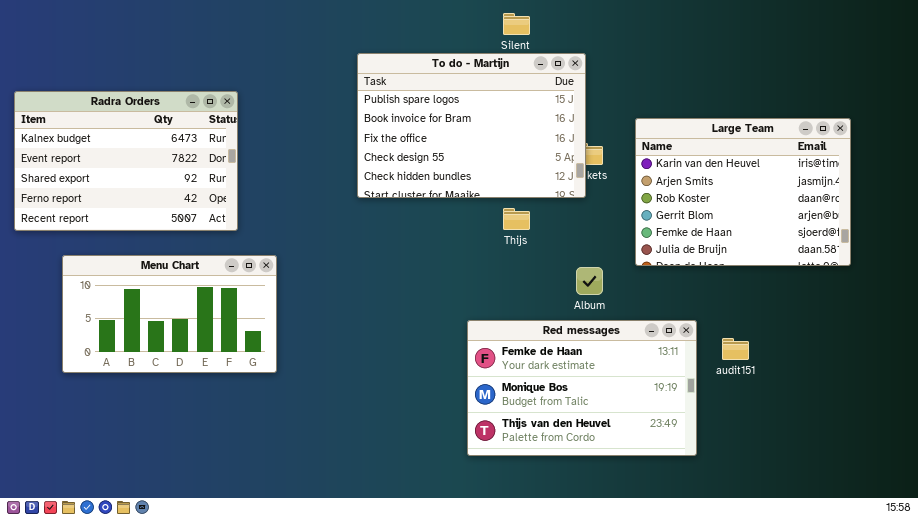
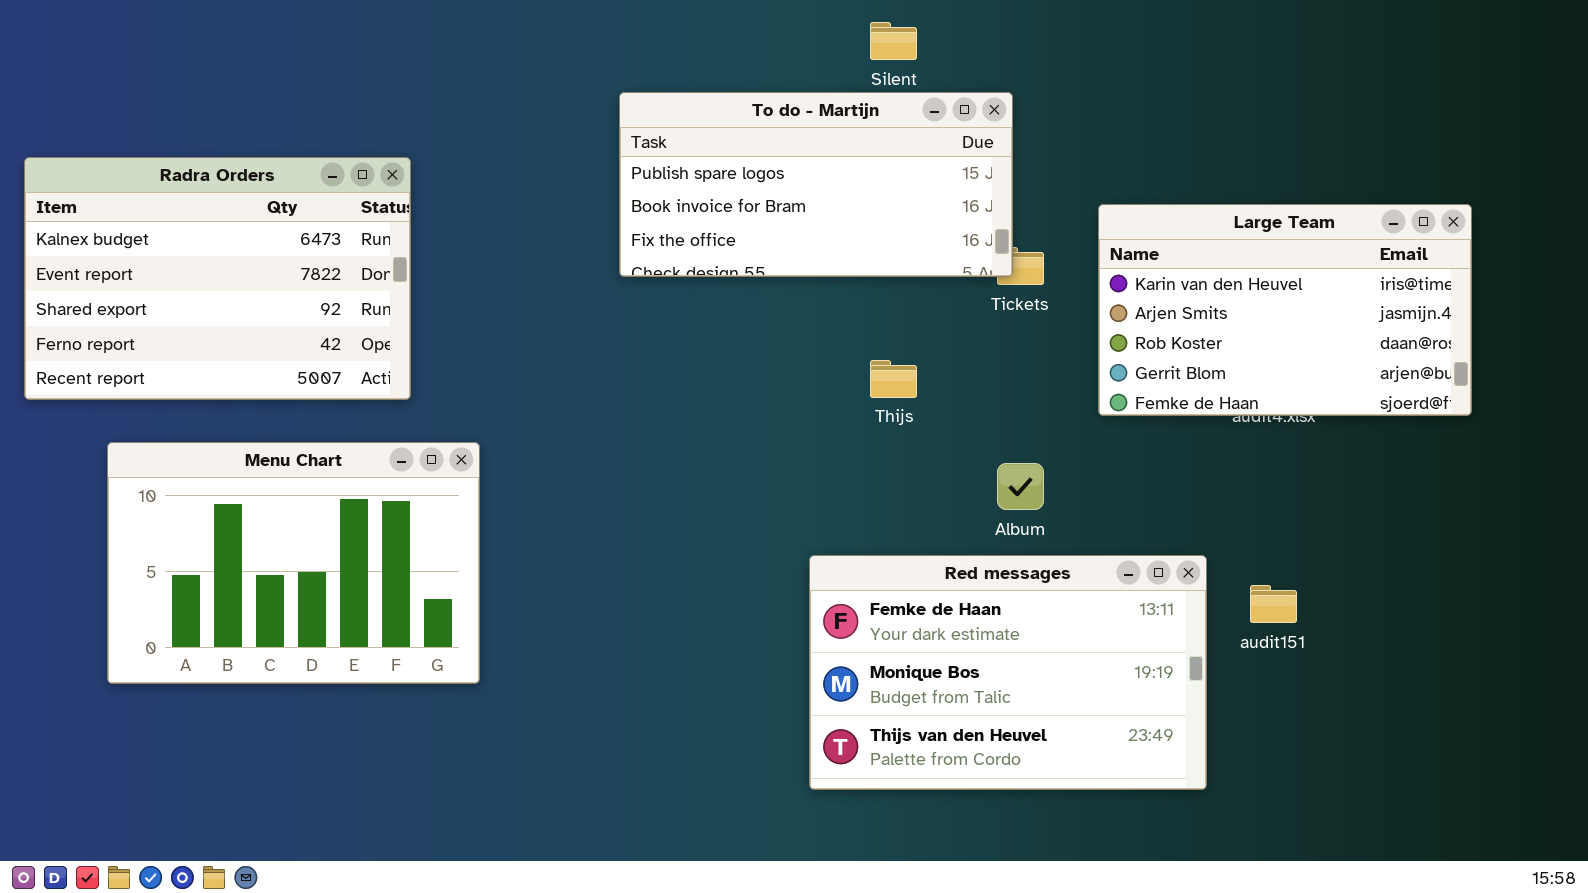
To do - Martijn: [357,53,586,198] -> [619,92,1013,277], resized
Large Team: [635,118,851,266] -> [1098,204,1472,416], resized
Menu Chart: [62,255,277,373] -> [107,442,480,684], resized

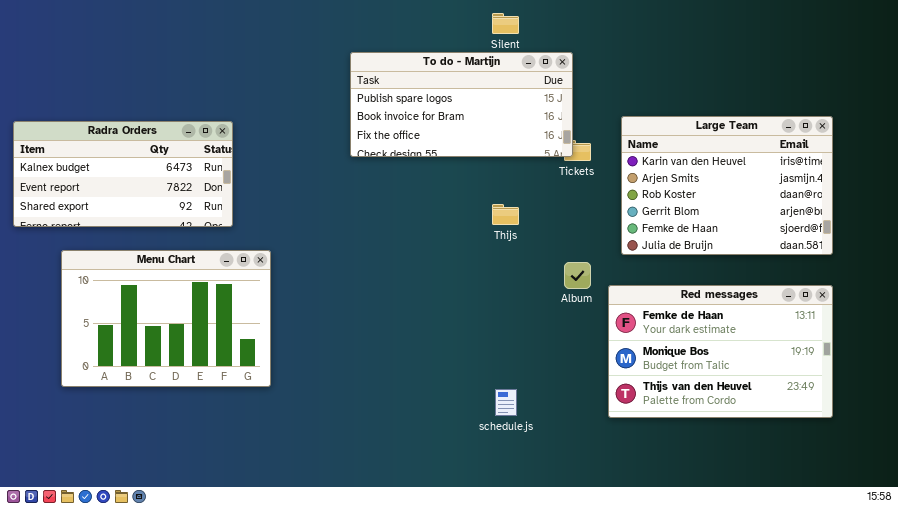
Radra Orders: [24,157,411,400] -> [13,121,233,227], resized
Large Team: [1098,204,1472,416] -> [621,116,833,255], resized
Red messages: [809,555,1207,790] -> [608,285,833,418], moved

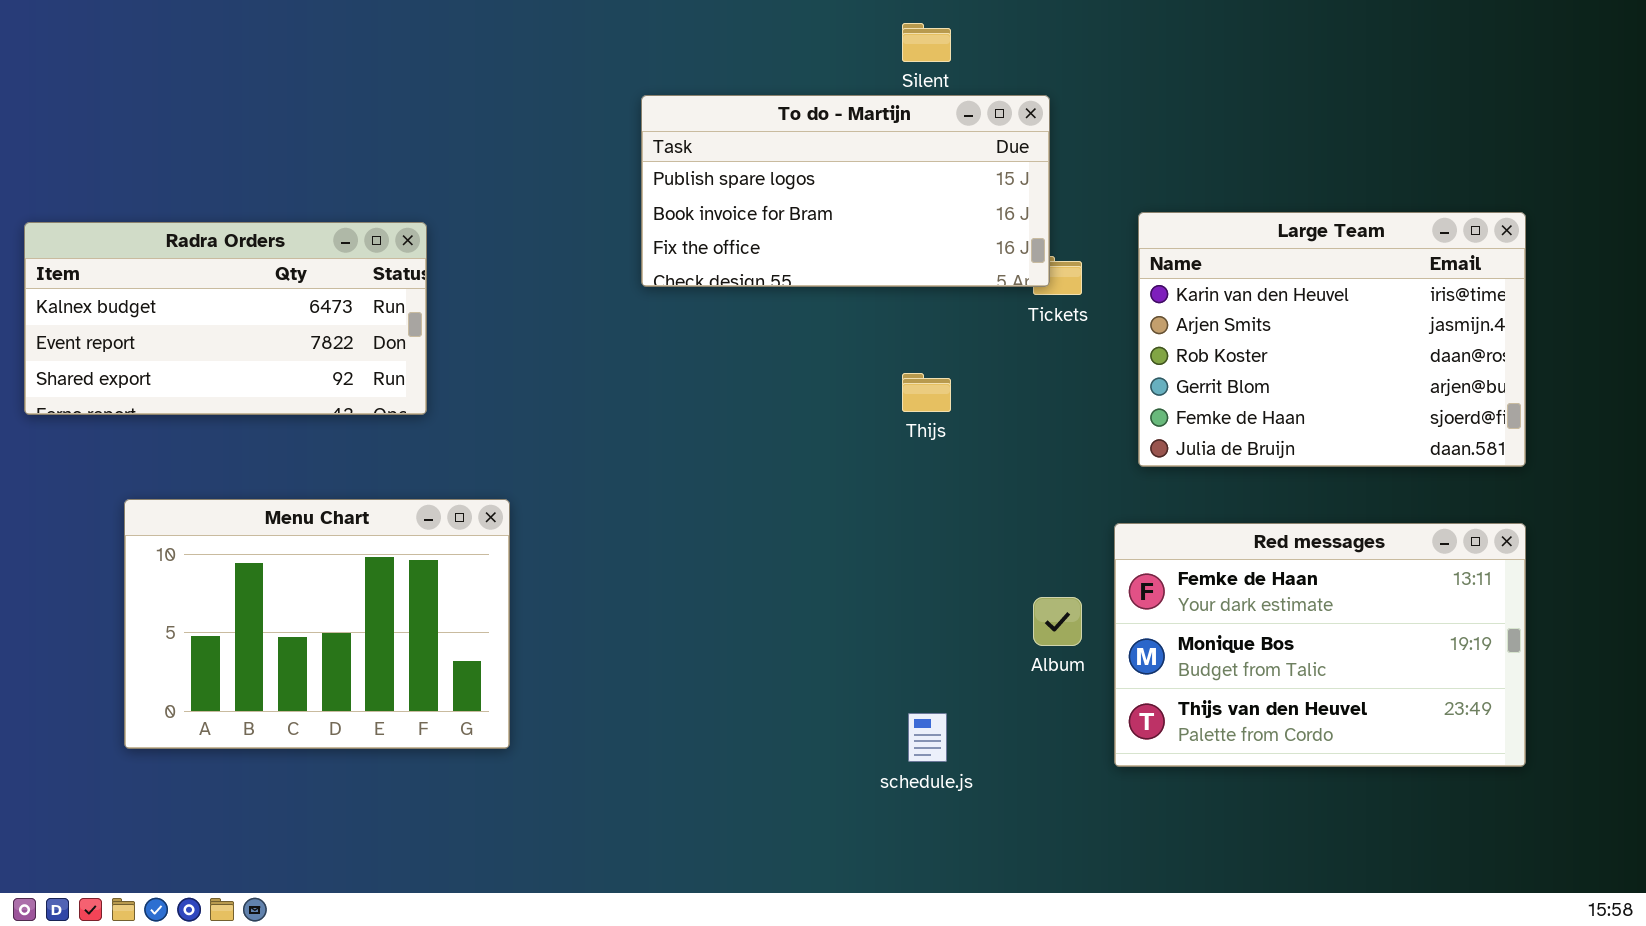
Menu Chart: [61,250,271,387] -> [124,499,510,749], moved
Album: [564,262,591,289] -> [1033,597,1082,646], moved

